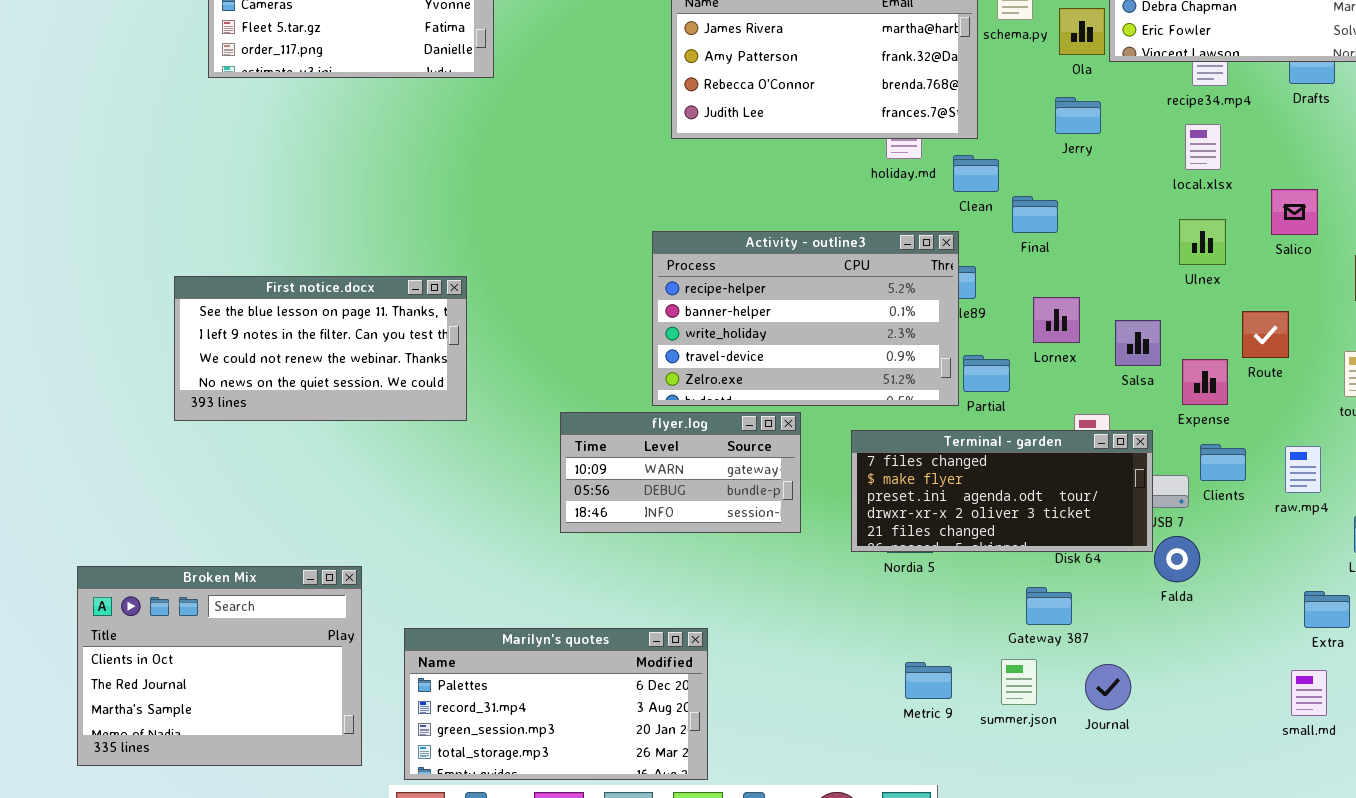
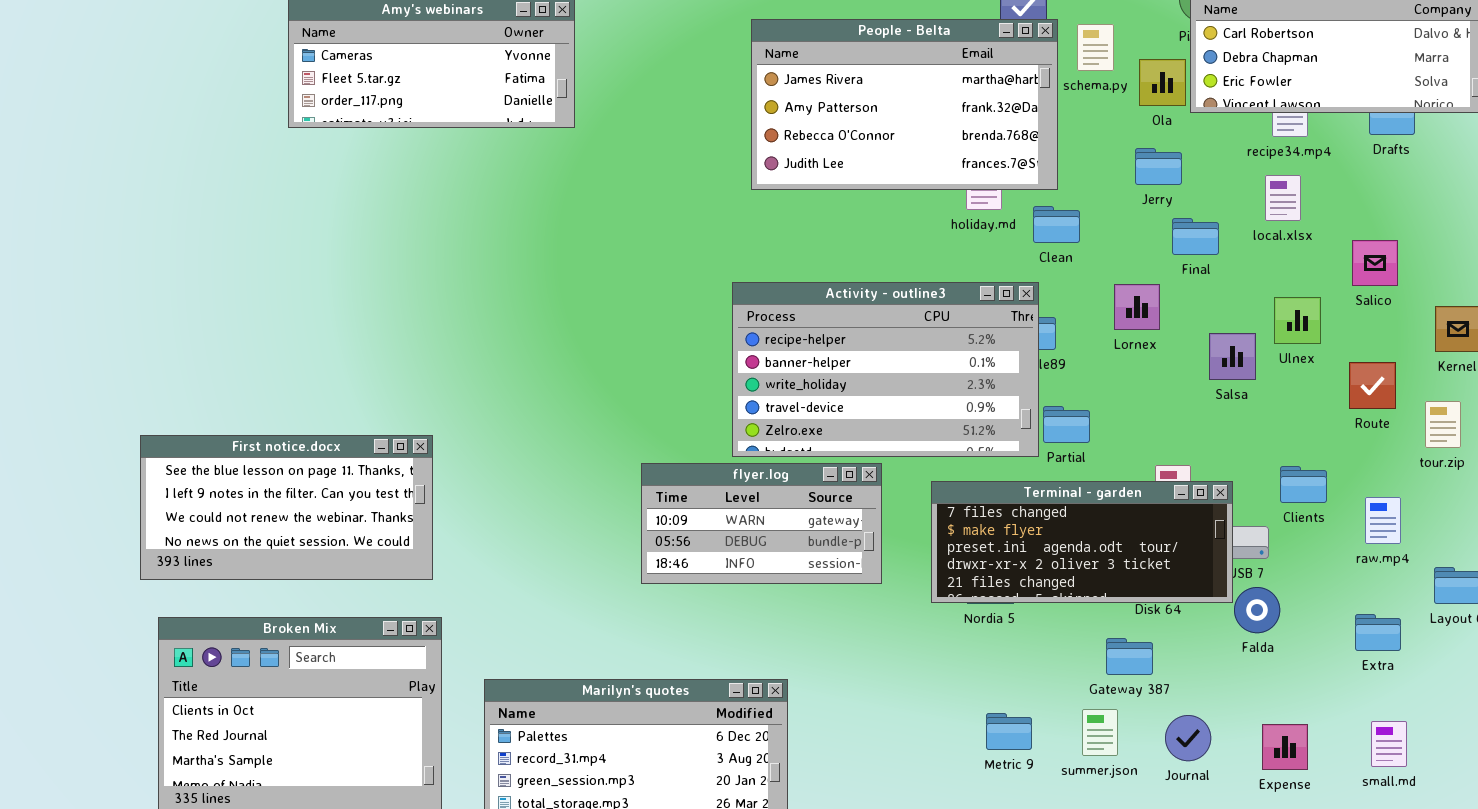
Final: [1012,196,1058,233] -> [1172,218,1219,255], moved
Ulnex: [1179,219,1226,265] -> [1274,297,1321,344], moved
First notice.docx: [174,276,467,421] -> [140,435,433,580], moved
Lornex: [1033,297,1080,343] -> [1114,284,1160,330], moved
Route: [1242,311,1289,358] -> [1349,362,1396,409], moved
Salsa: [1115,320,1161,366] -> [1209,333,1256,380], moved
Expense: [1182,359,1228,405] -> [1262,724,1308,770], moved
Clients: [1200,444,1246,481] -> [1280,466,1327,503], moved
Extra: [1304,591,1350,628] -> [1355,614,1401,651], moved

